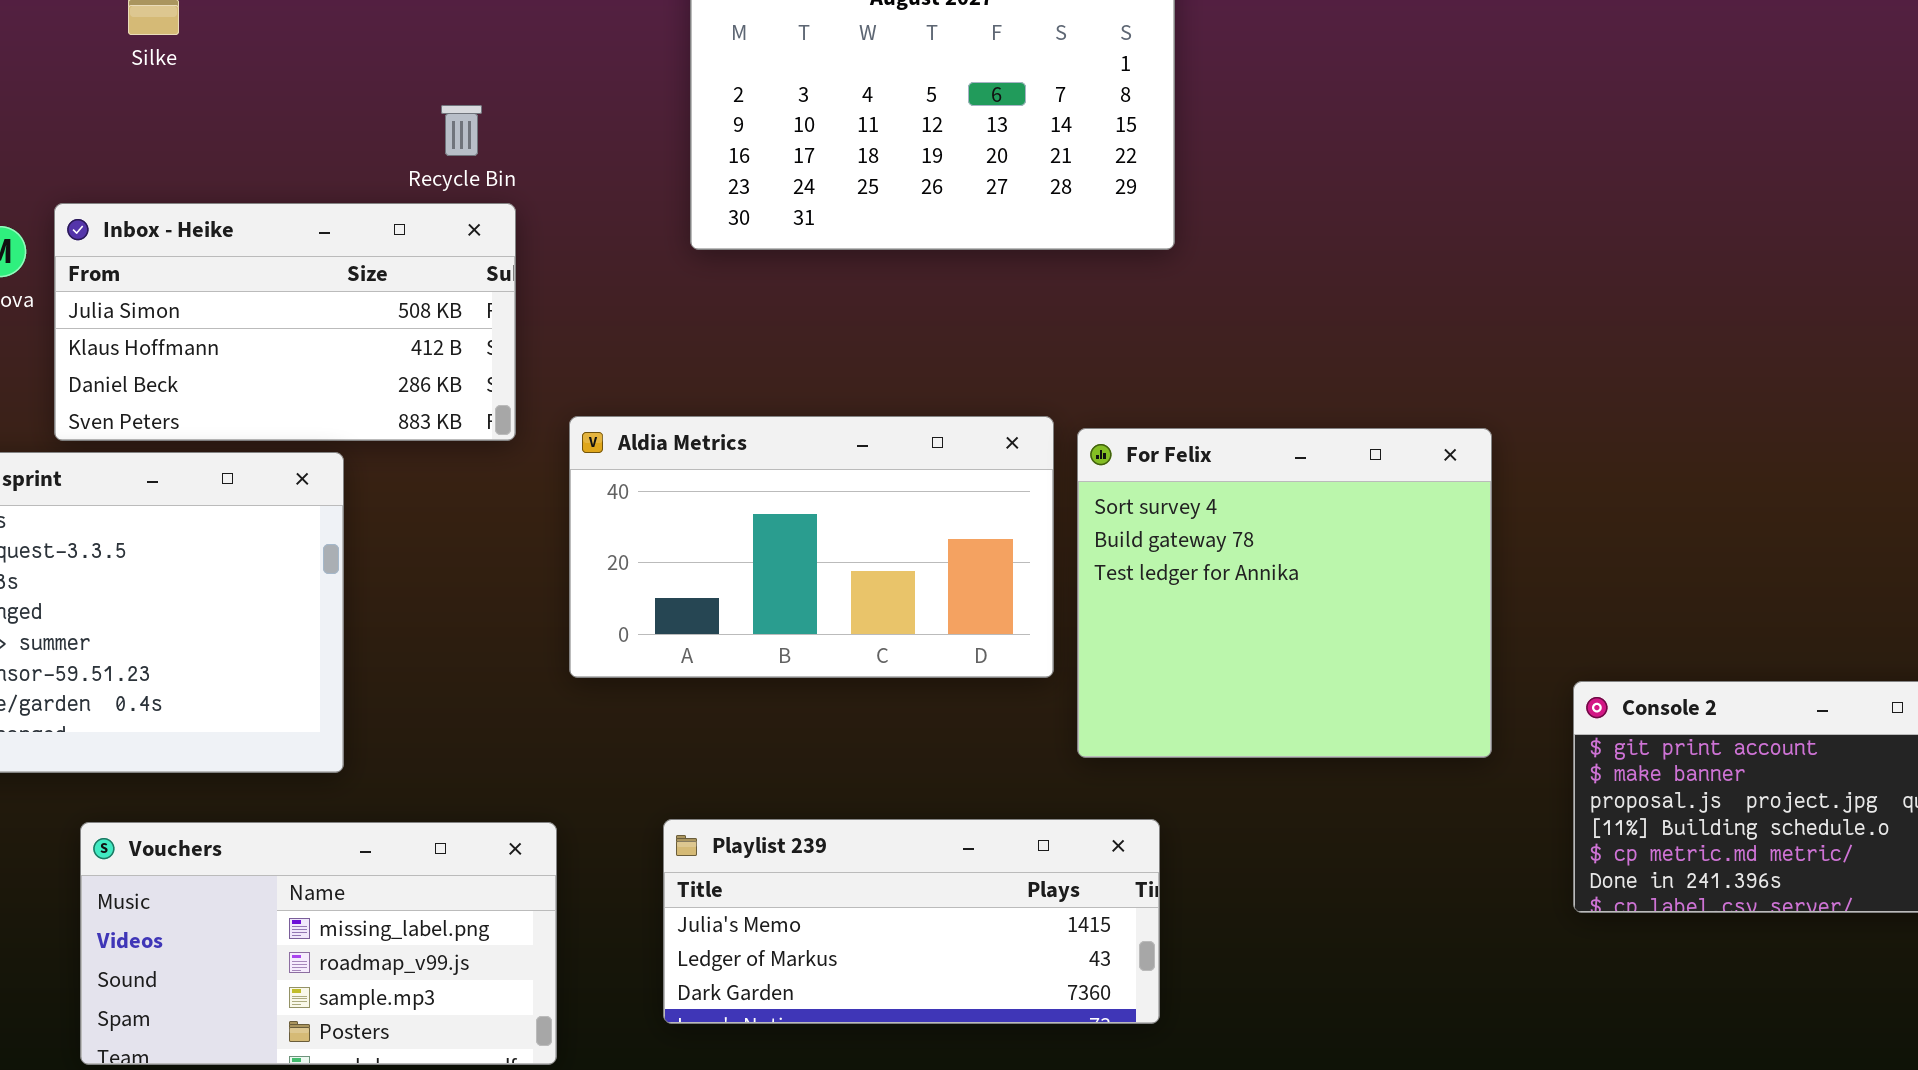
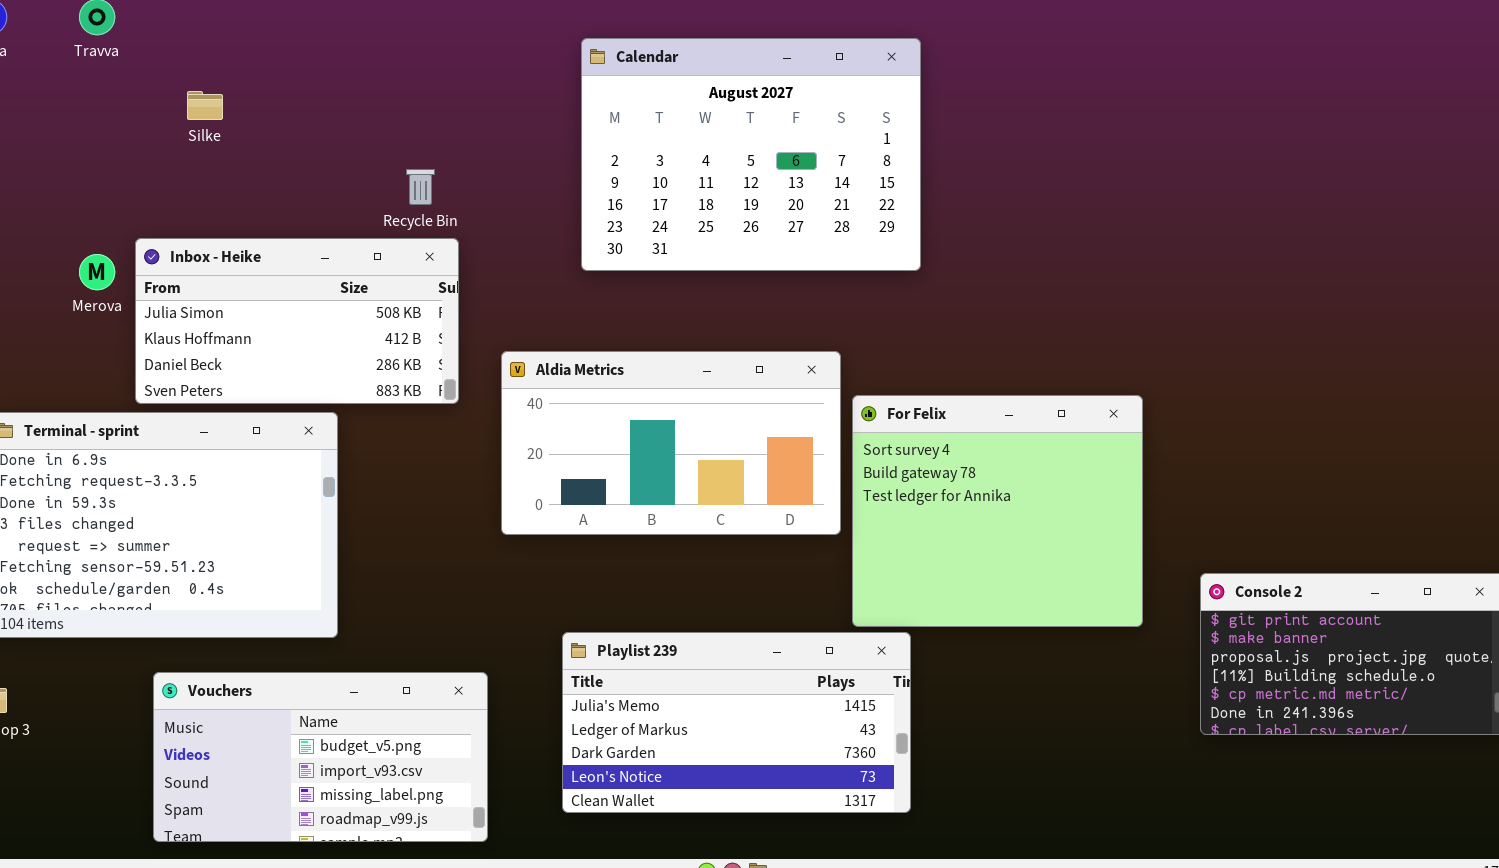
Aldia Metrics: [569,416,1054,678] -> [501,351,841,535], moved
Playlist 239: [663,819,1160,1024] -> [562,632,911,813], resized
Vouchers: [80,822,557,1065] -> [153,672,488,842], scrolled up 2 rows

